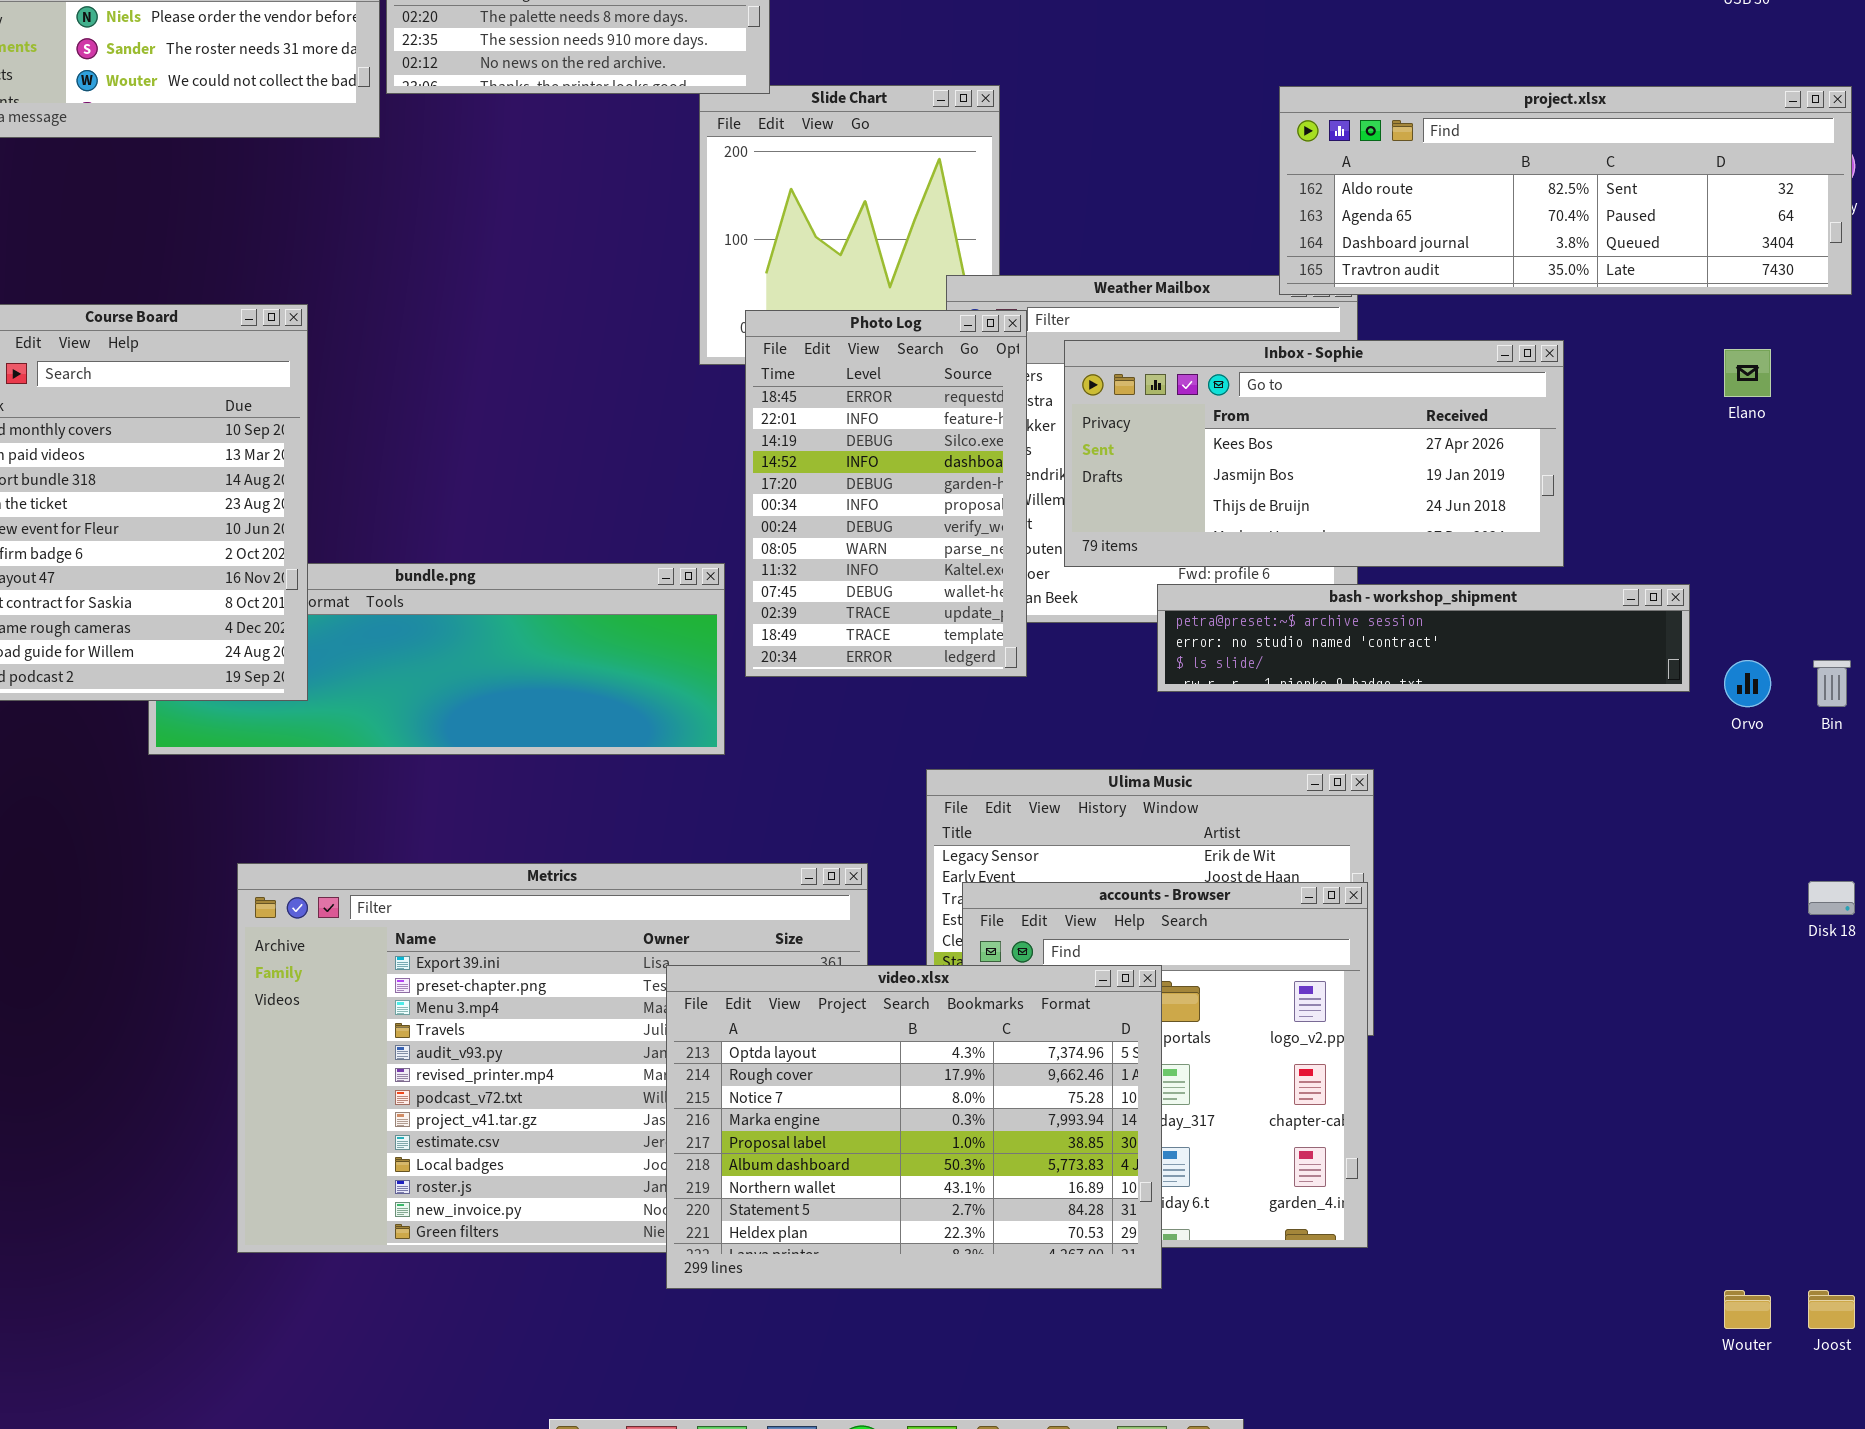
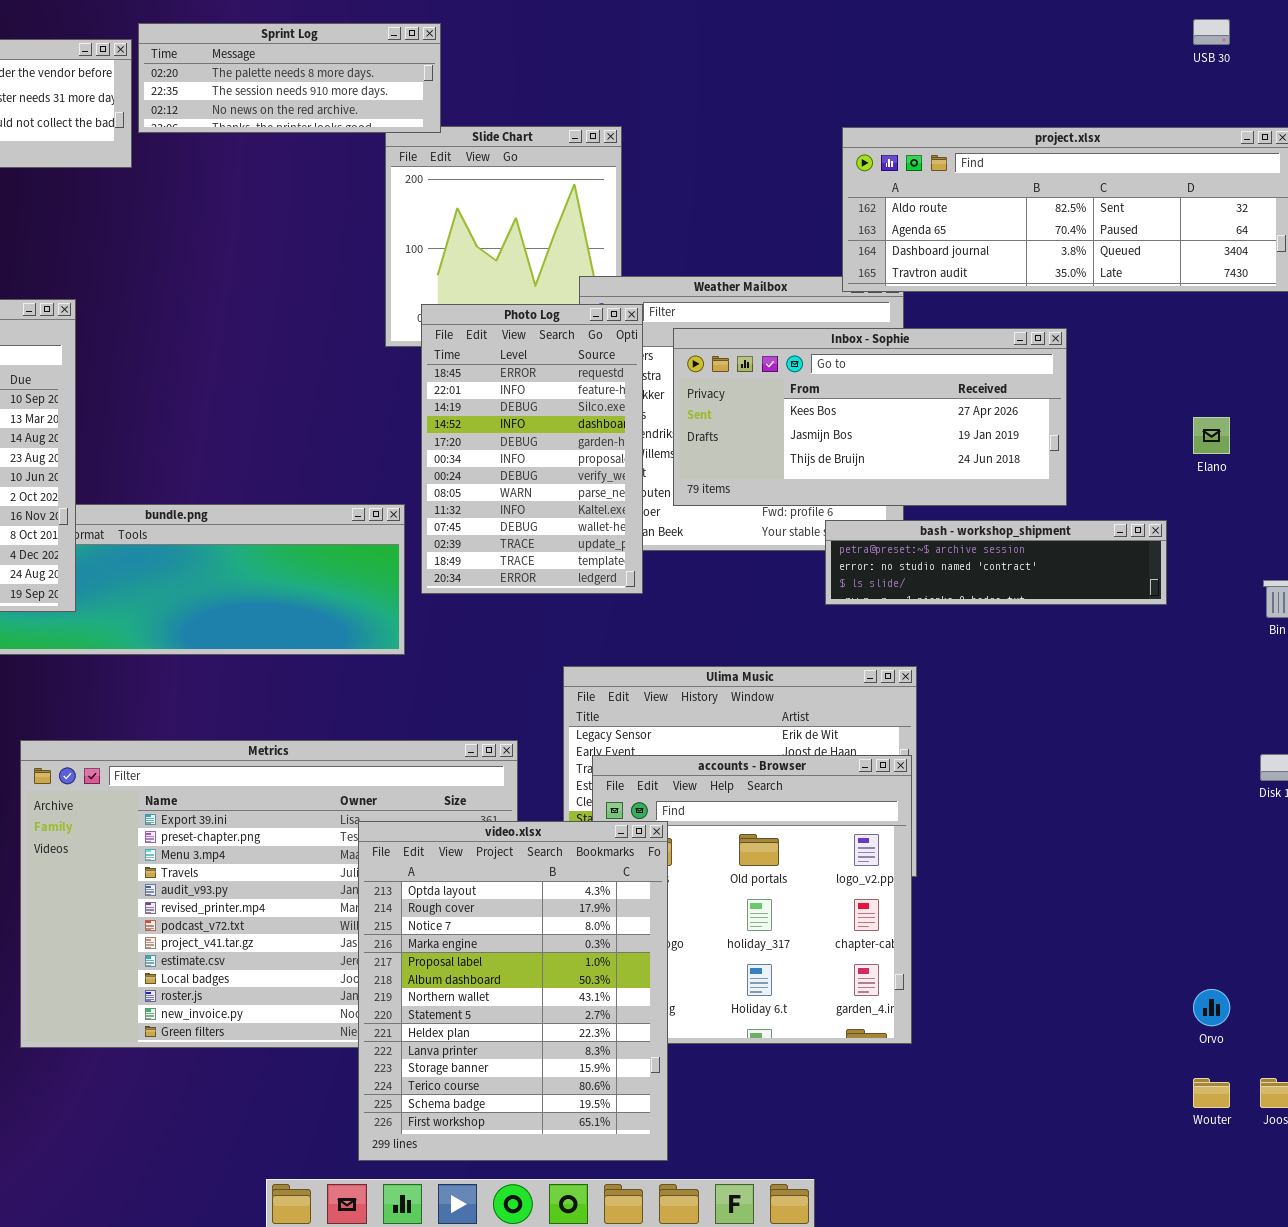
Elano: [1724,349,1771,397] -> [1193,417,1230,454], moved
bash - workshop_shipment: [1157,584,1690,692] -> [825,520,1167,605], resized
Orvo: [1724,660,1771,707] -> [1193,989,1230,1026], moved
video.xlsx: [666,965,1162,1289] -> [358,821,668,1161], resized

